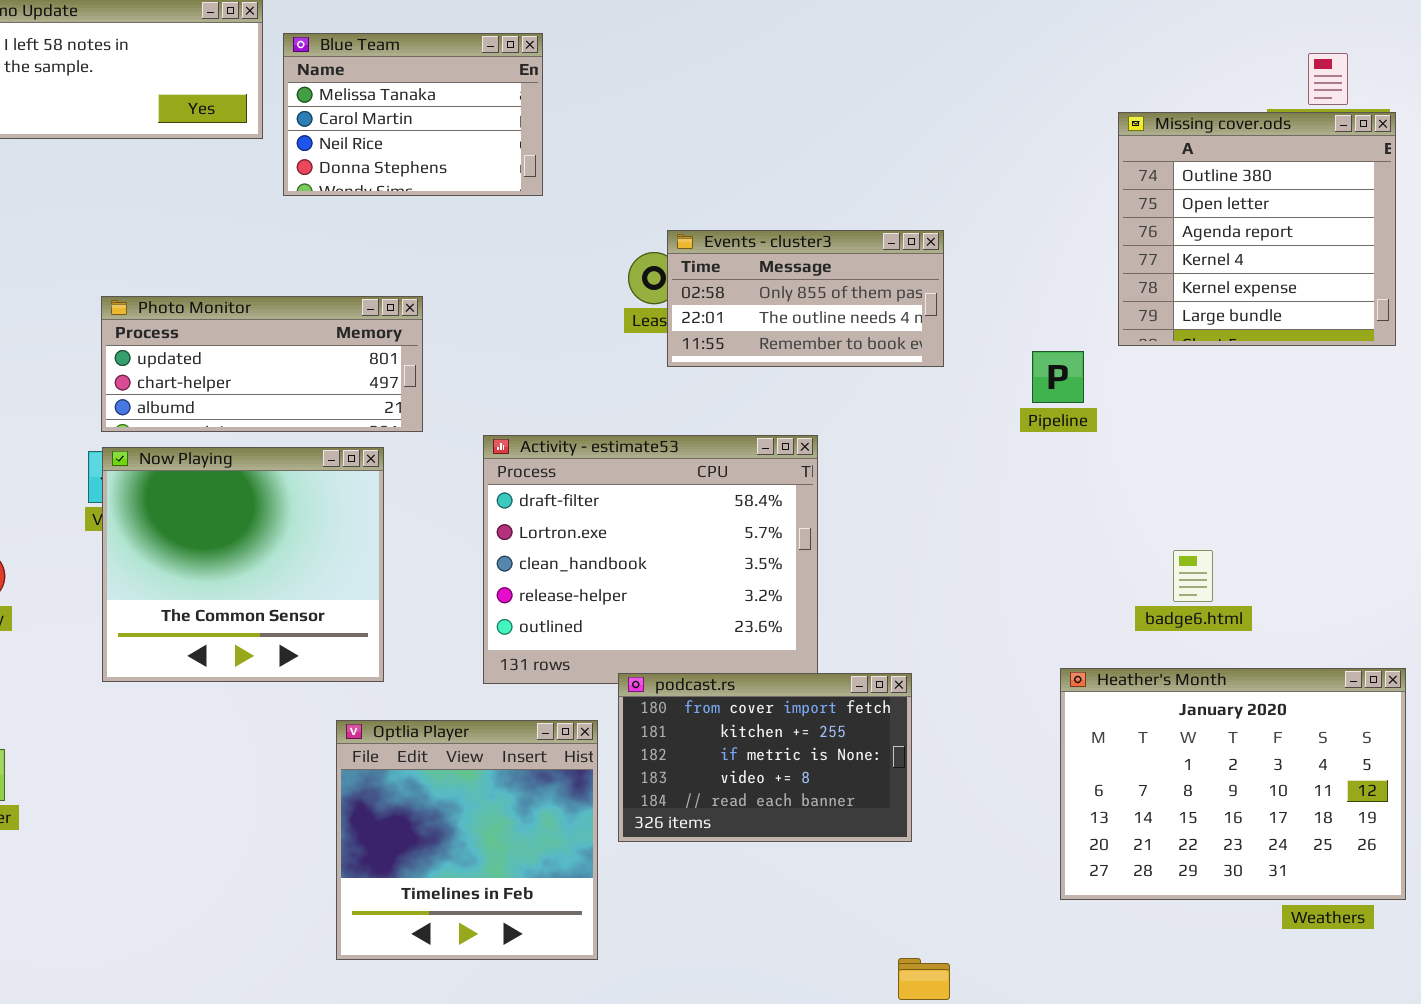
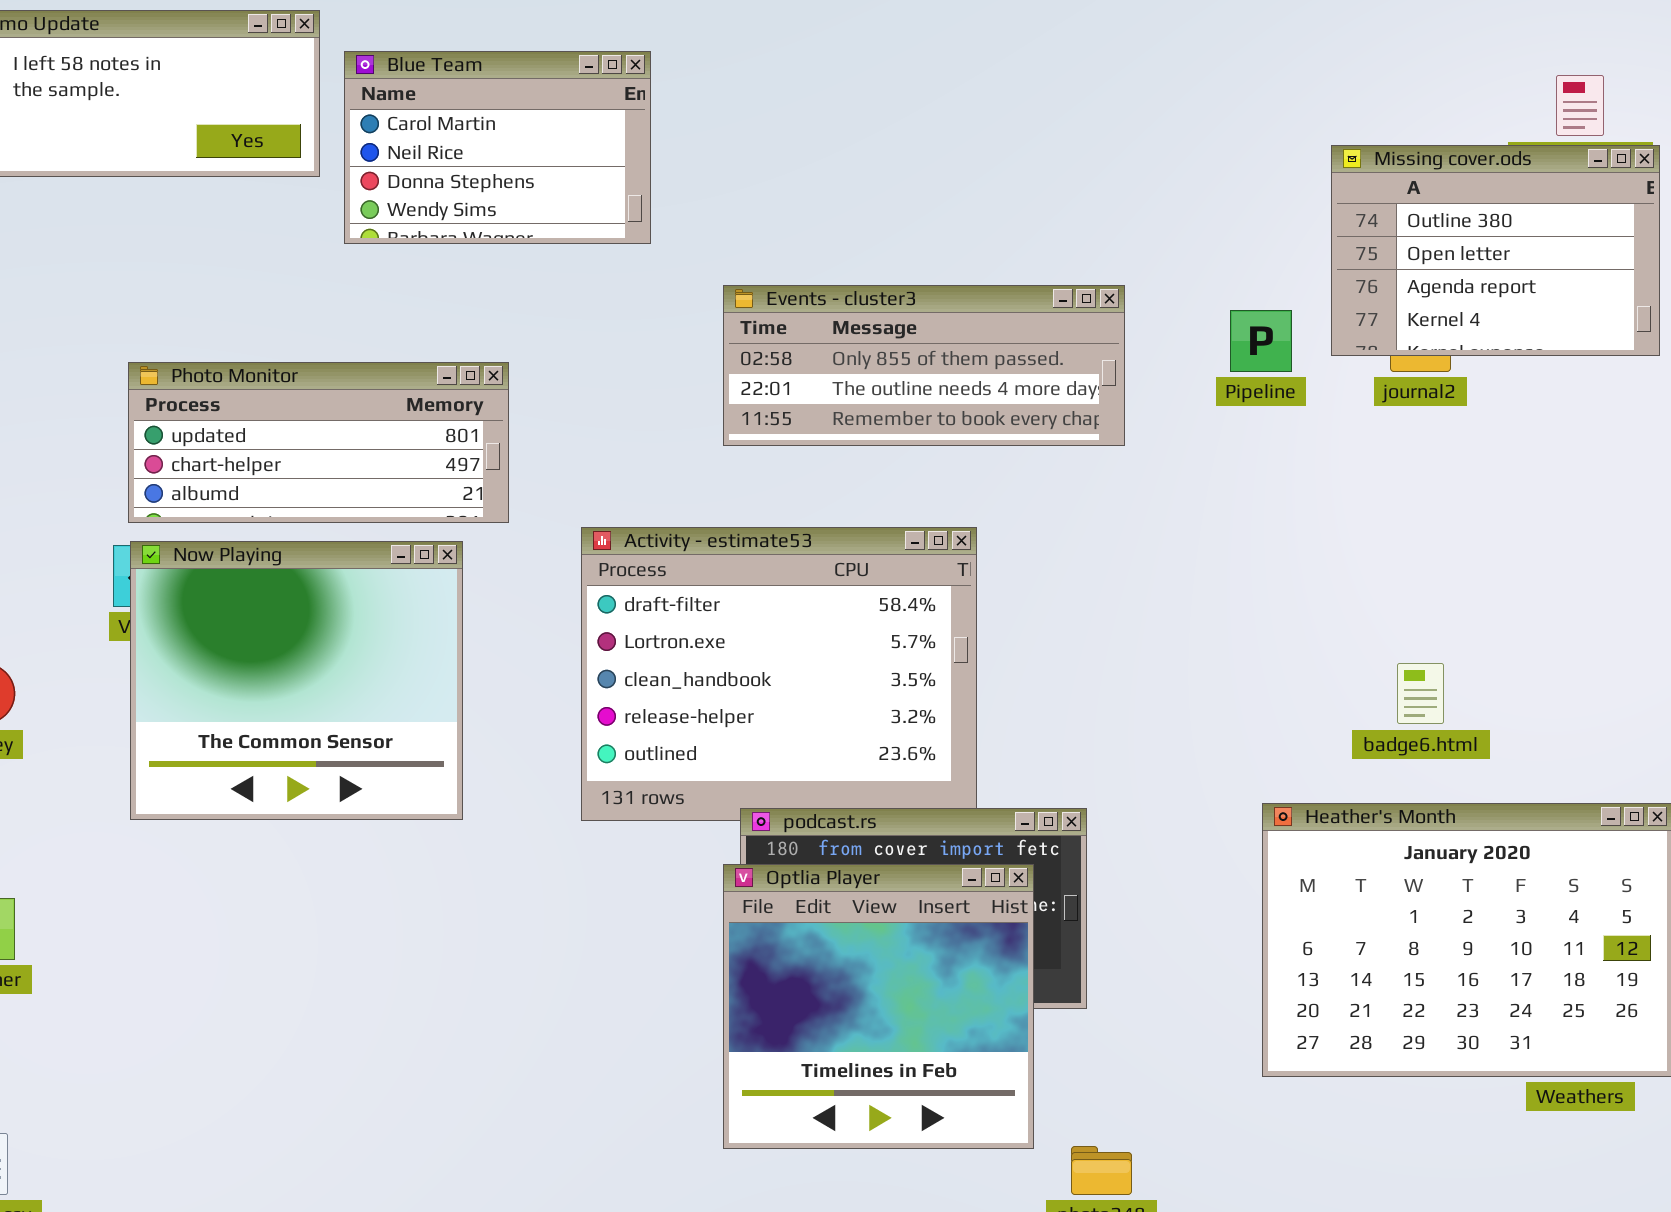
Blue Team: [283,33,543,196] -> [344,51,651,244], scrolled down 1 row
Missing cover.ods: [1118,112,1396,346] -> [1331,145,1660,356], resized
Events - cluster3: [667,230,944,367] -> [723,285,1125,446], resized
Pipeline: [1032,351,1084,403] -> [1230,310,1292,372], moved
Optlia Player: [336,720,598,960] -> [723,864,1034,1149], moved

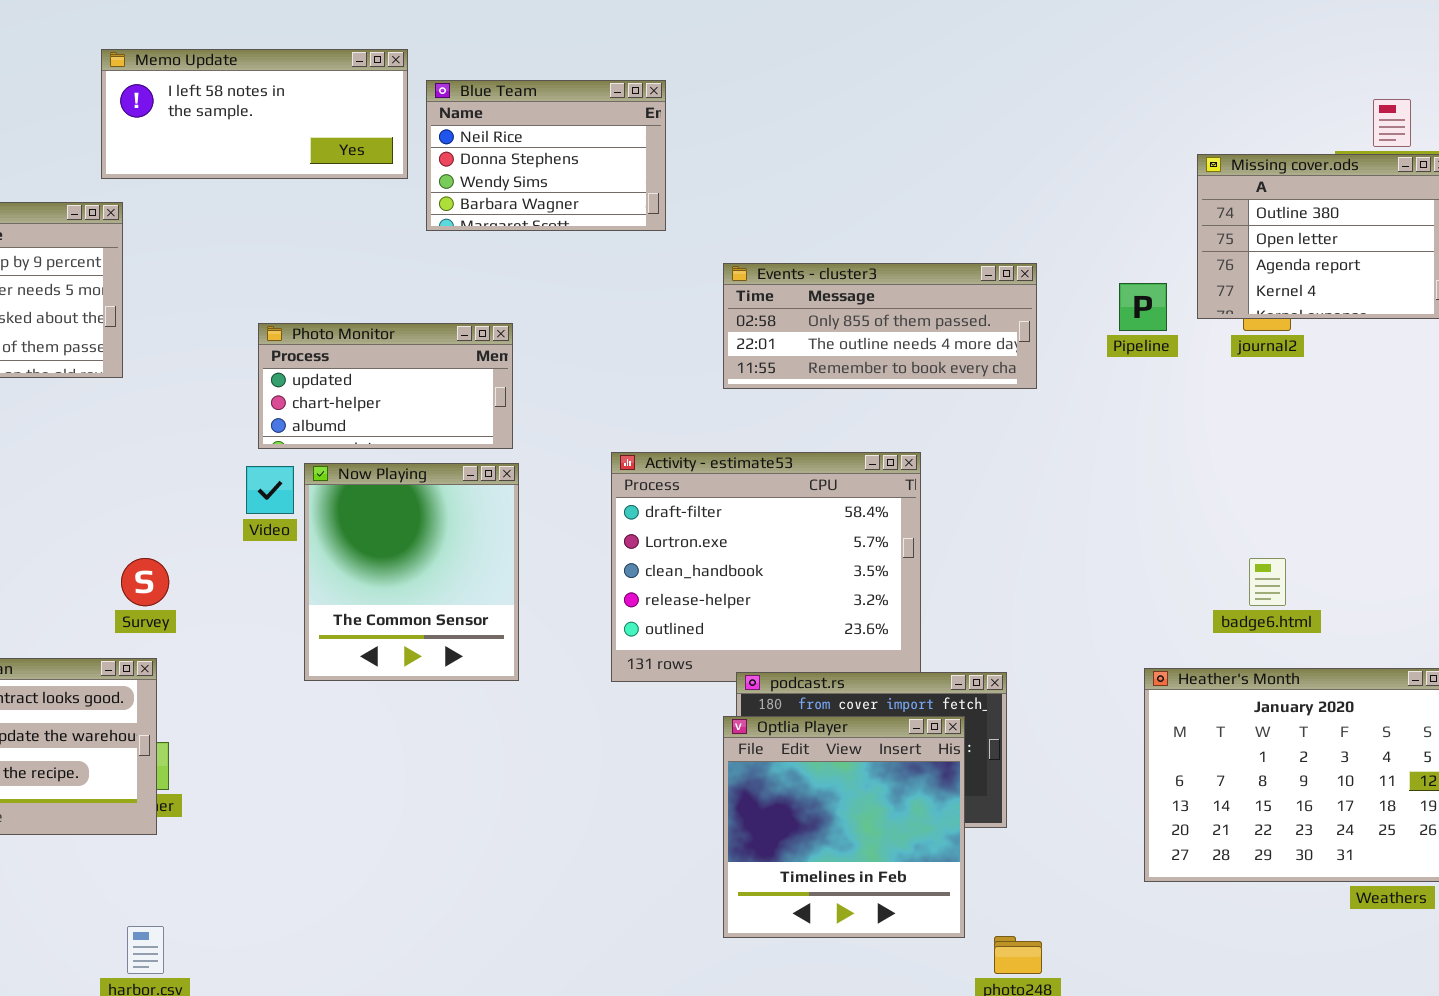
Blue Team: [344,51,651,244] -> [426,80,666,231], scrolled down 1 row
Photo Monitor: [128,362,509,523] -> [258,323,513,449], resized
Now Playing: [130,541,463,820] -> [304,463,519,681], resized

